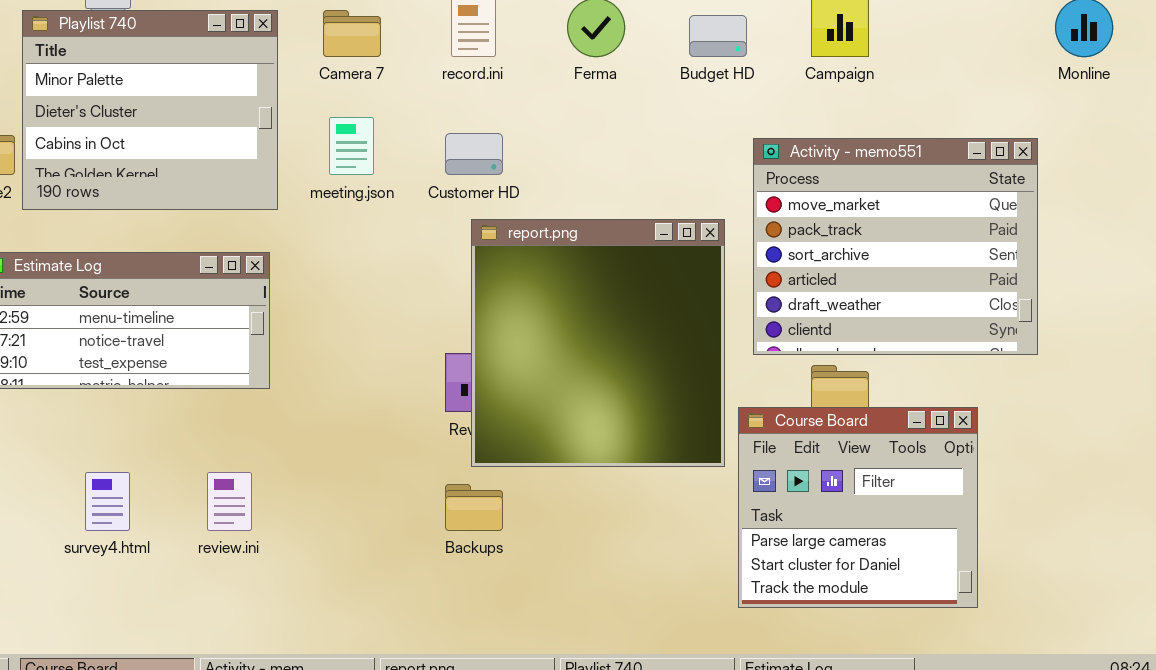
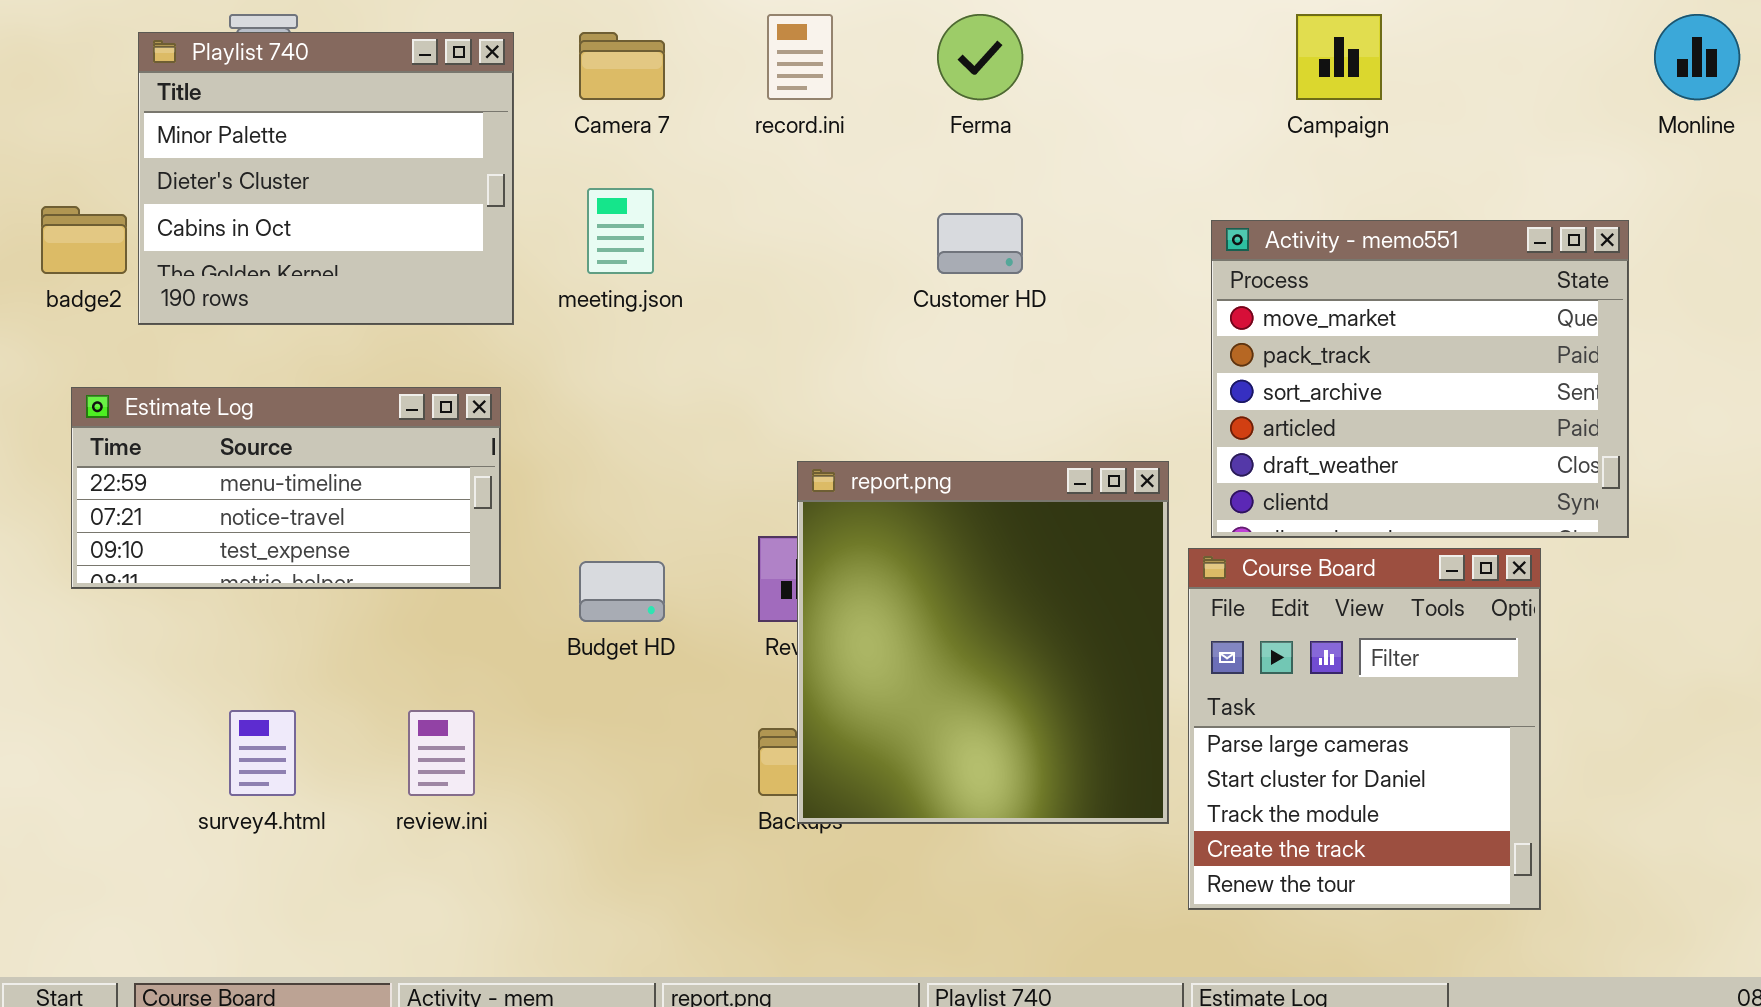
Budget HD: [689,15,747,57] -> [579,561,665,622], moved
Customer HD: [445,133,503,175] -> [937,213,1023,274], moved
report.png: [471,219,725,467] -> [797,461,1169,824], moved
Course Board: [738,407,978,608] -> [1188,548,1541,910], resized

